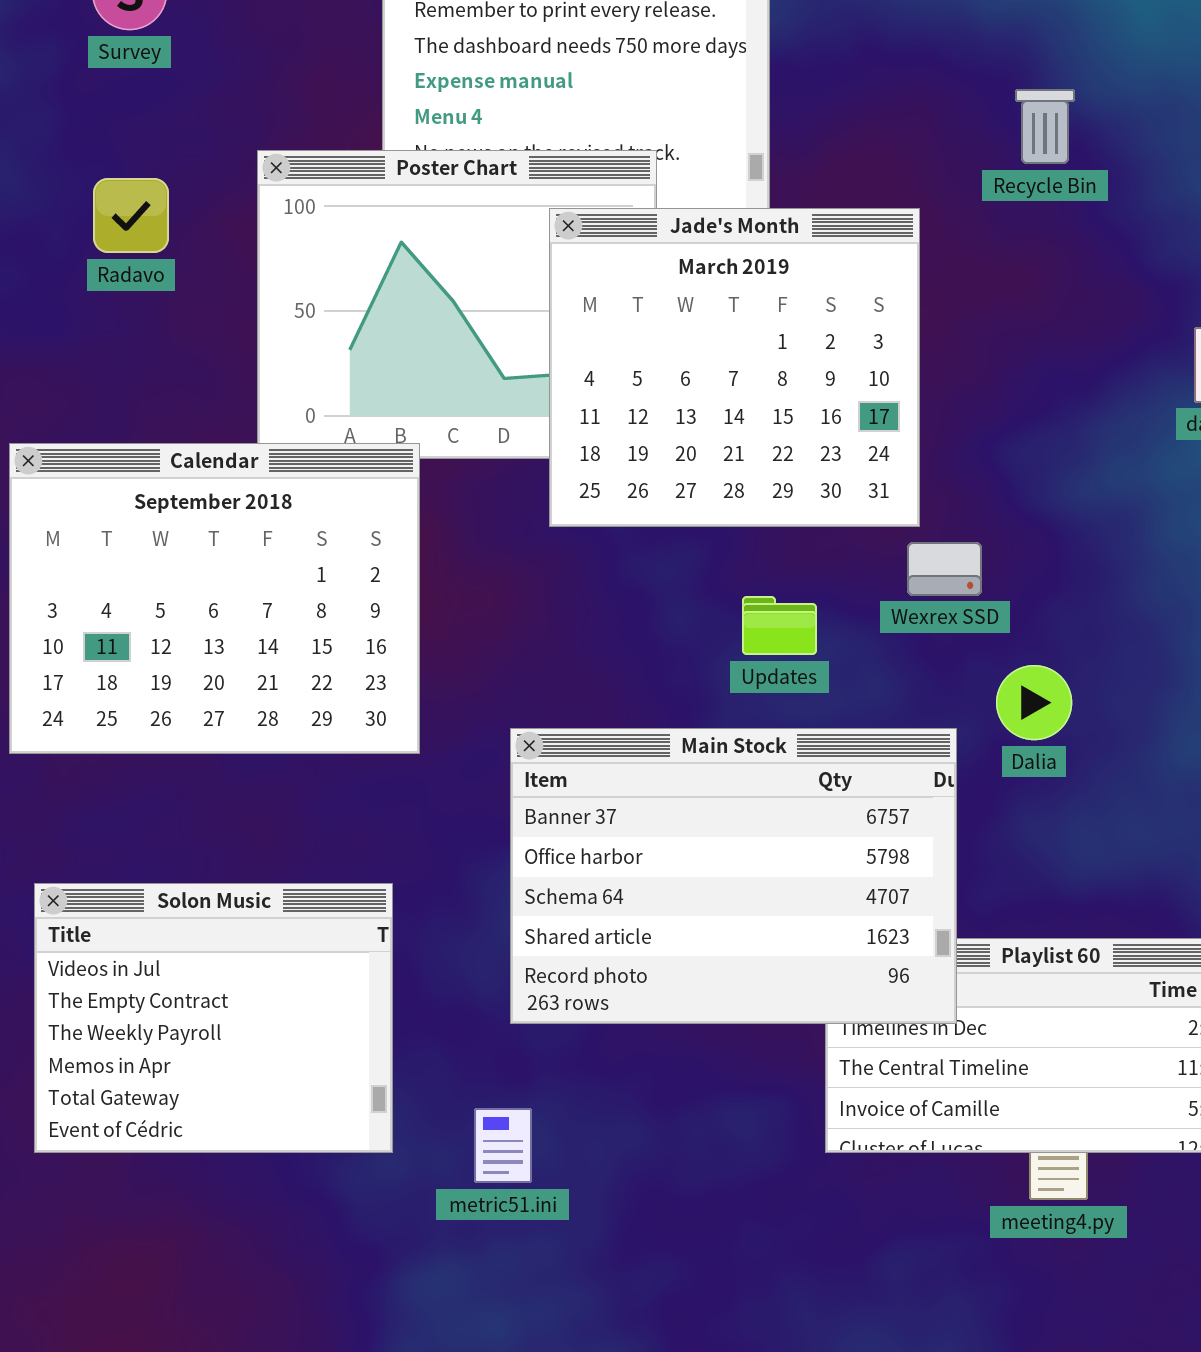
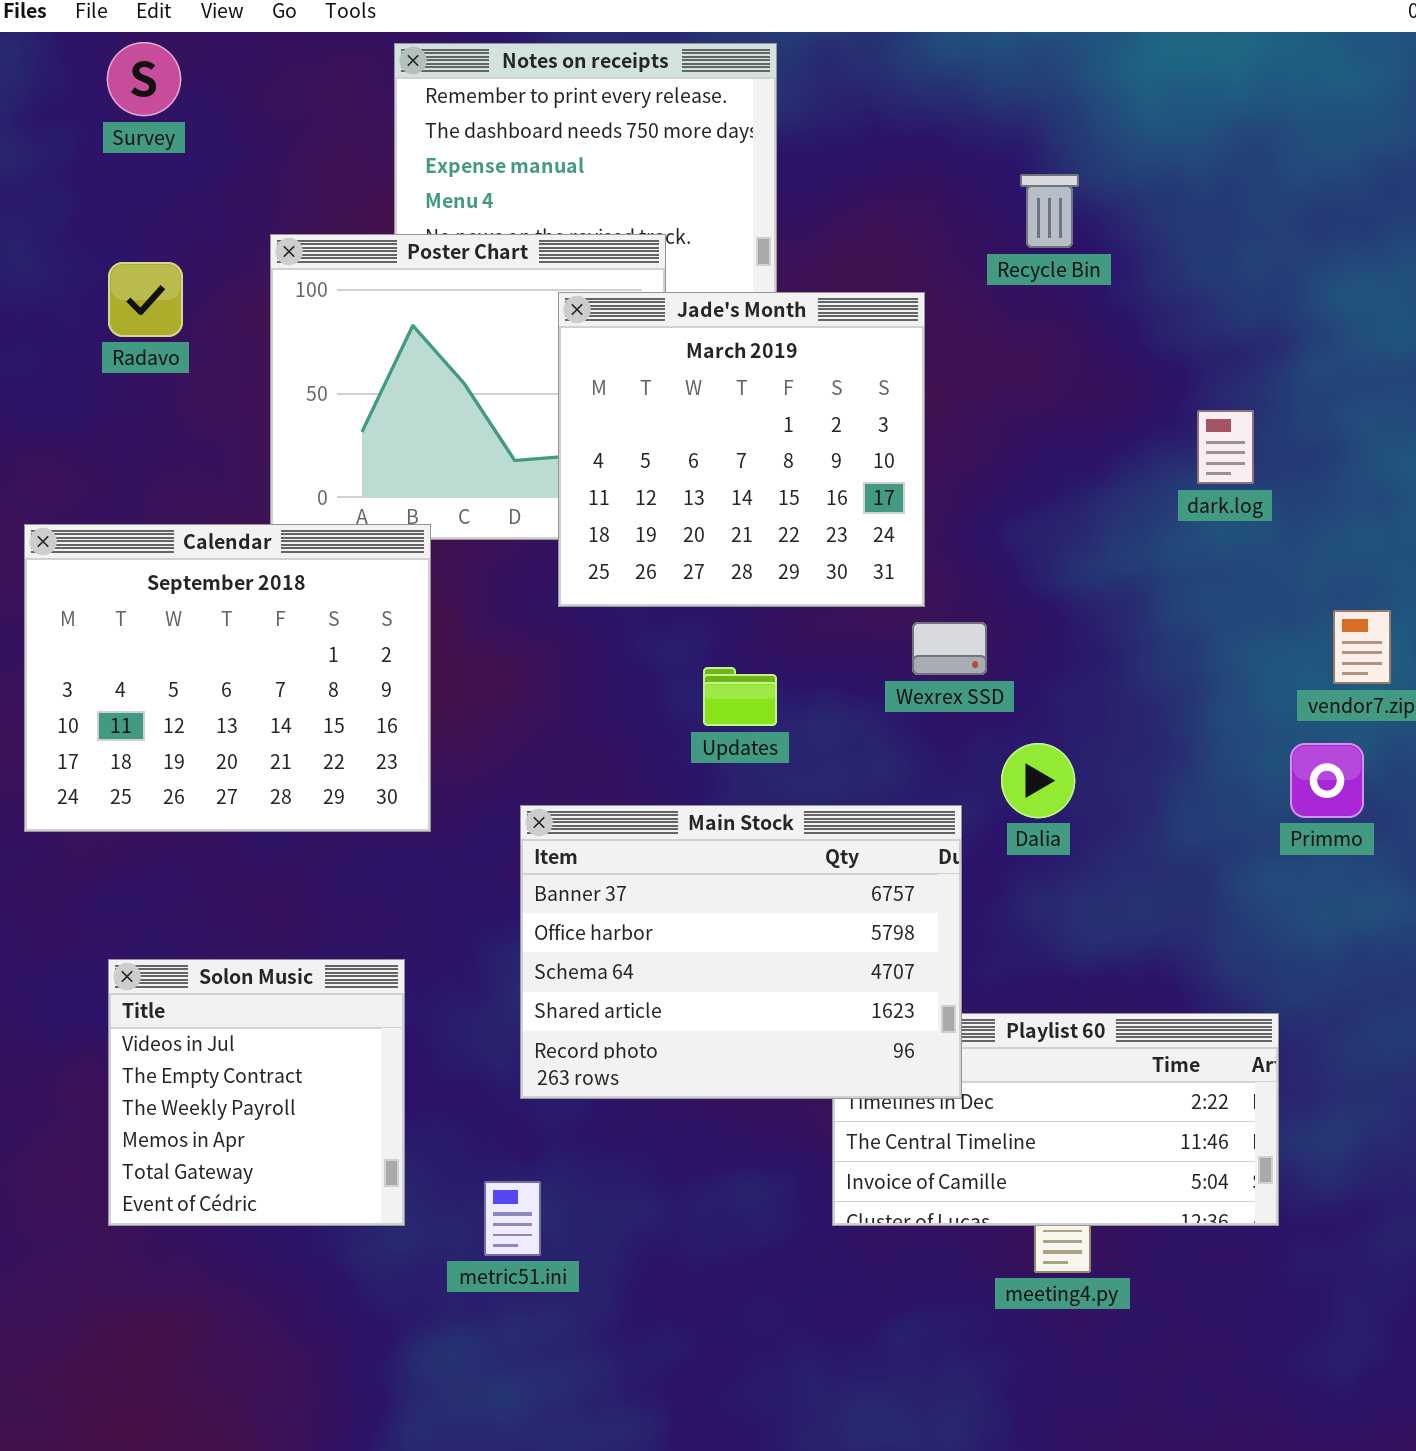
Updates: [742,596,817,655] -> [703,667,777,726], moved
Solon Music: [34,883,393,1153] -> [108,959,405,1226], resized

